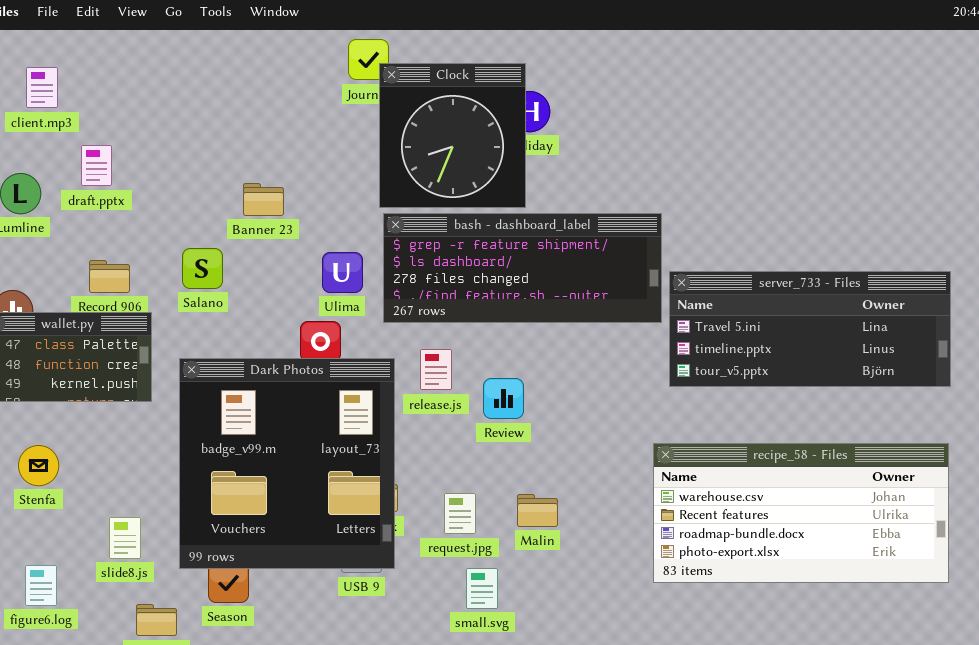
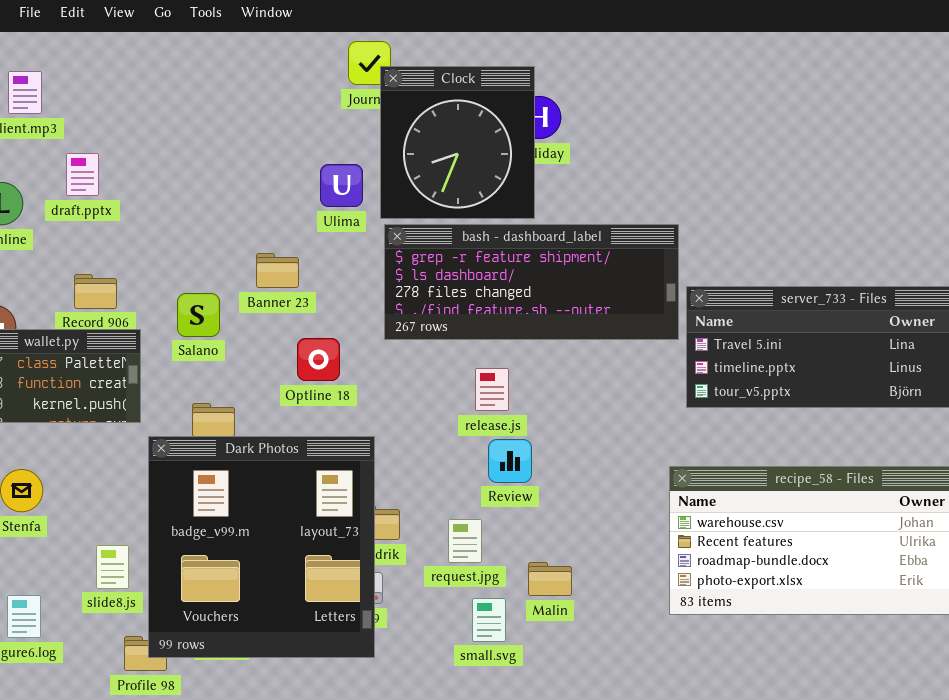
Banner 23: [243,183,284,216] -> [256,253,299,288], moved
Salano: [182,248,223,289] -> [177,293,220,337], moved
Ulima: [322,252,363,293] -> [320,164,363,207], moved
release.js: [420,349,452,390] -> [475,368,509,411], moved
Dark Photos: [179,358,395,569] -> [148,436,375,658], moved
Review: [483,378,524,419] -> [488,439,532,483], moved
Malin: [517,494,558,527] -> [528,562,572,596], moved

